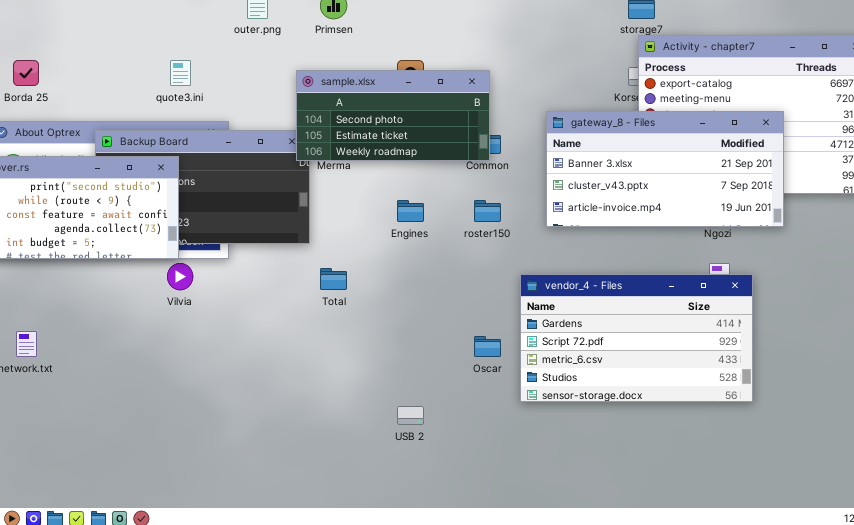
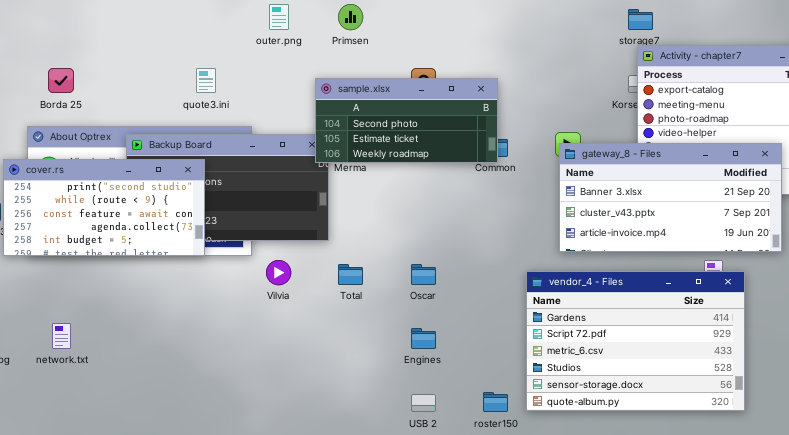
gateway_8 - Files: [546,111,784,227] -> [559,143,782,252], moved
Engines: [397,200,424,222] -> [411,328,436,349], moved
roster150: [474,200,501,222] -> [483,392,508,412], moved
Vilvia: [167,263,193,290] -> [266,260,291,285], moved
vendor_4 - Files: [520,274,753,402] -> [526,271,745,411], resized
Oscar: [474,336,501,357] -> [411,264,436,285], moved

